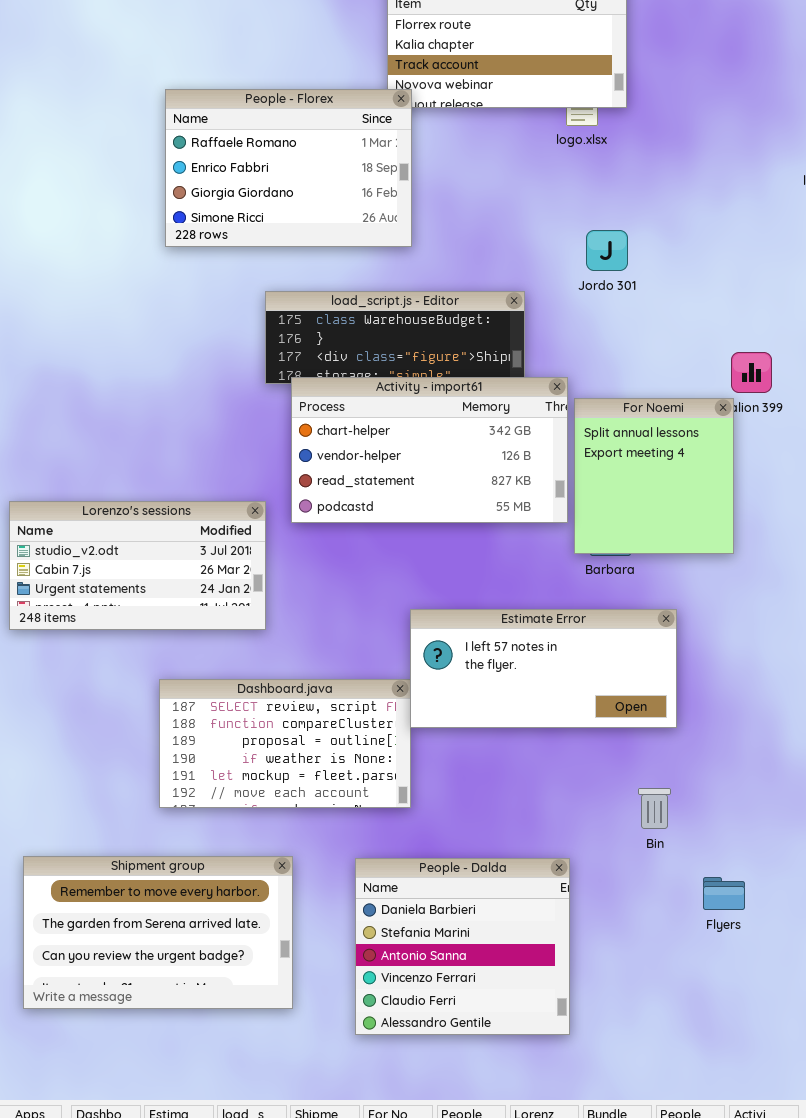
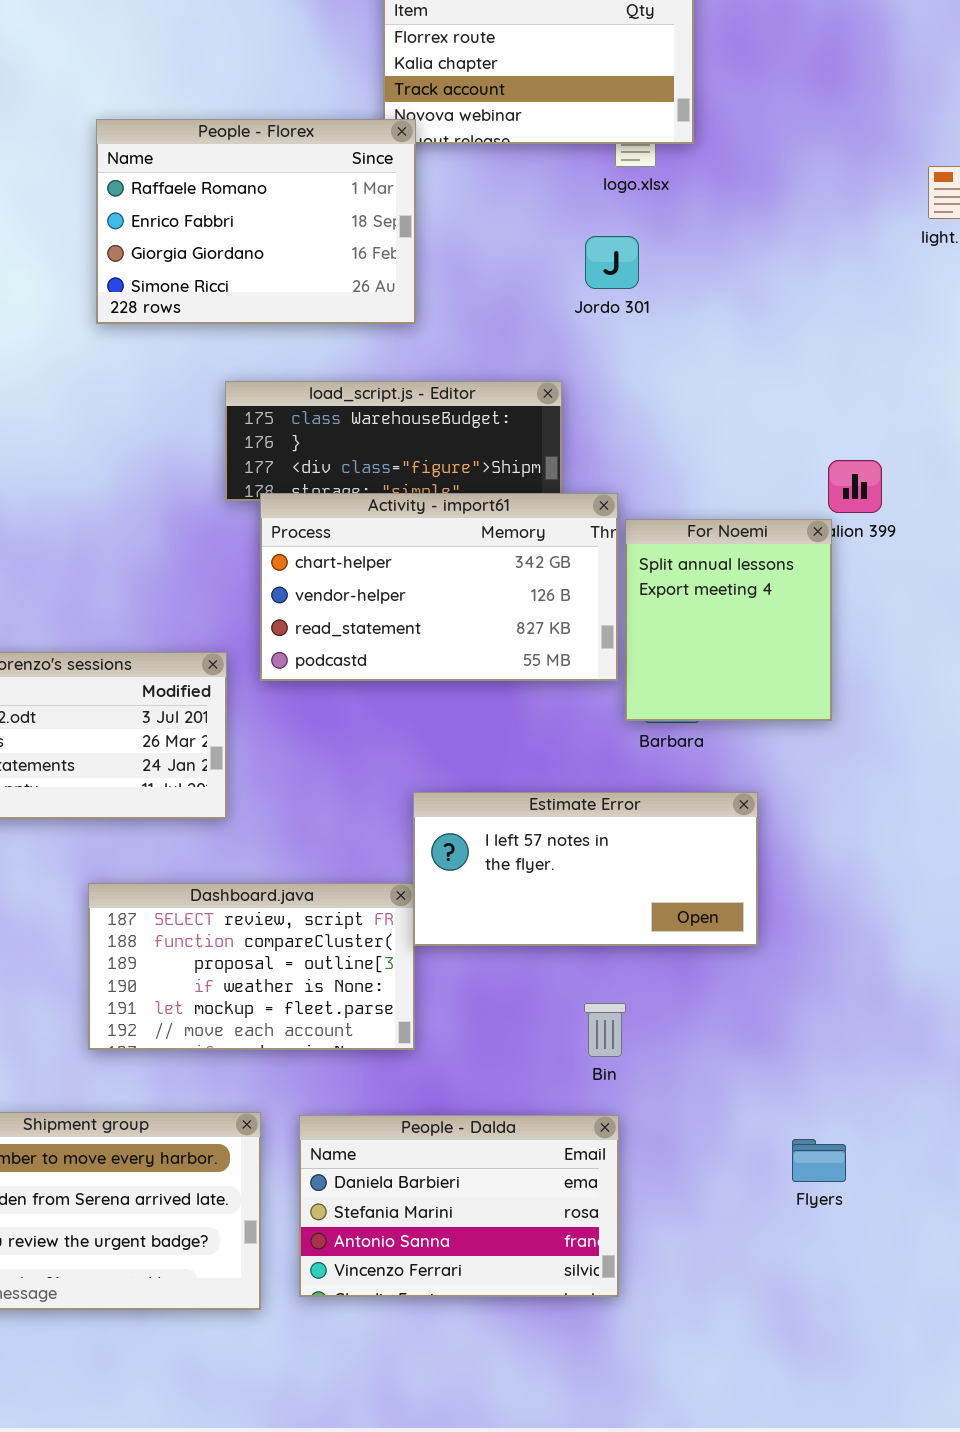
Jordo 301: [586,230,628,271] -> [585,236,639,289], moved
Bin: [638,788,671,829] -> [584,1003,626,1057], moved
People - Dalda: [355,858,570,1035] -> [299,1115,619,1297], resized

